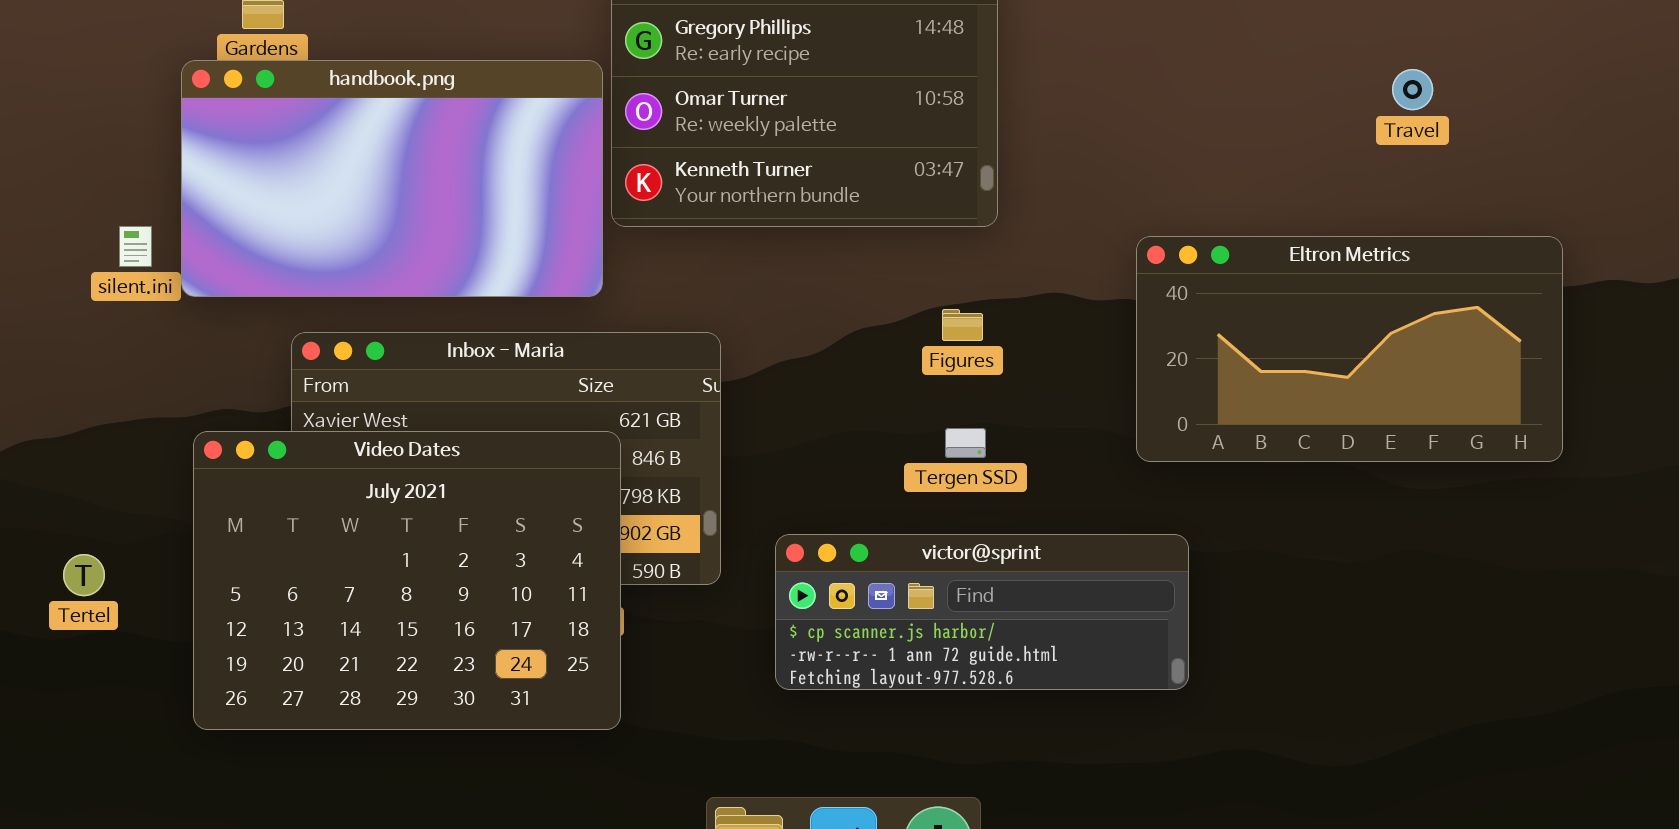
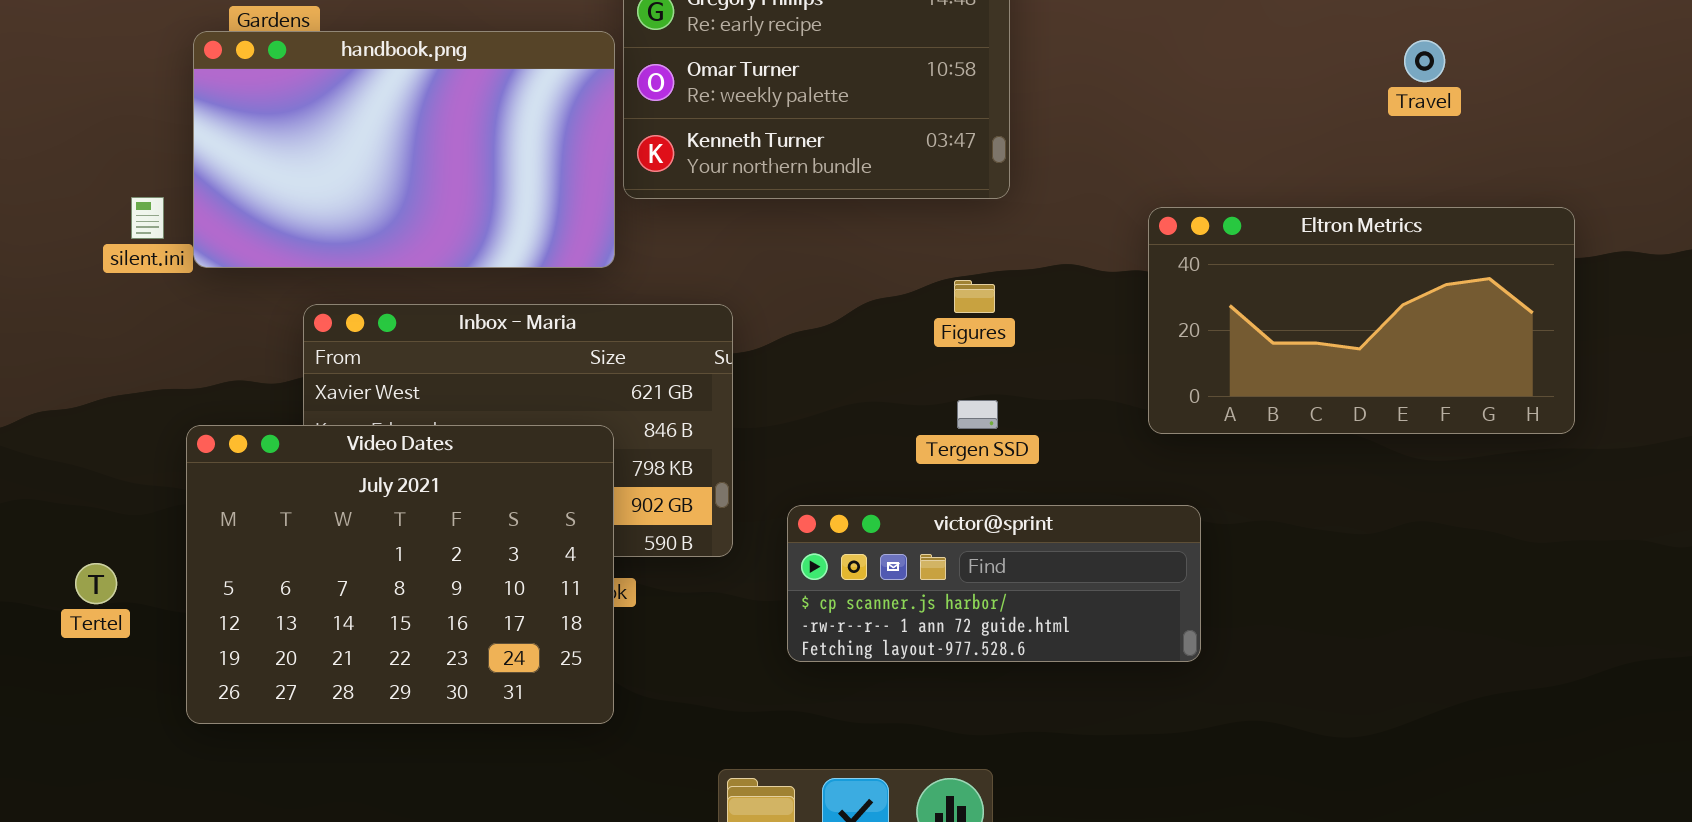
Video Dates: [193,431,621,730] -> [186,425,614,724], moved
Tertel: [63,554,105,596] -> [75,563,117,604], moved

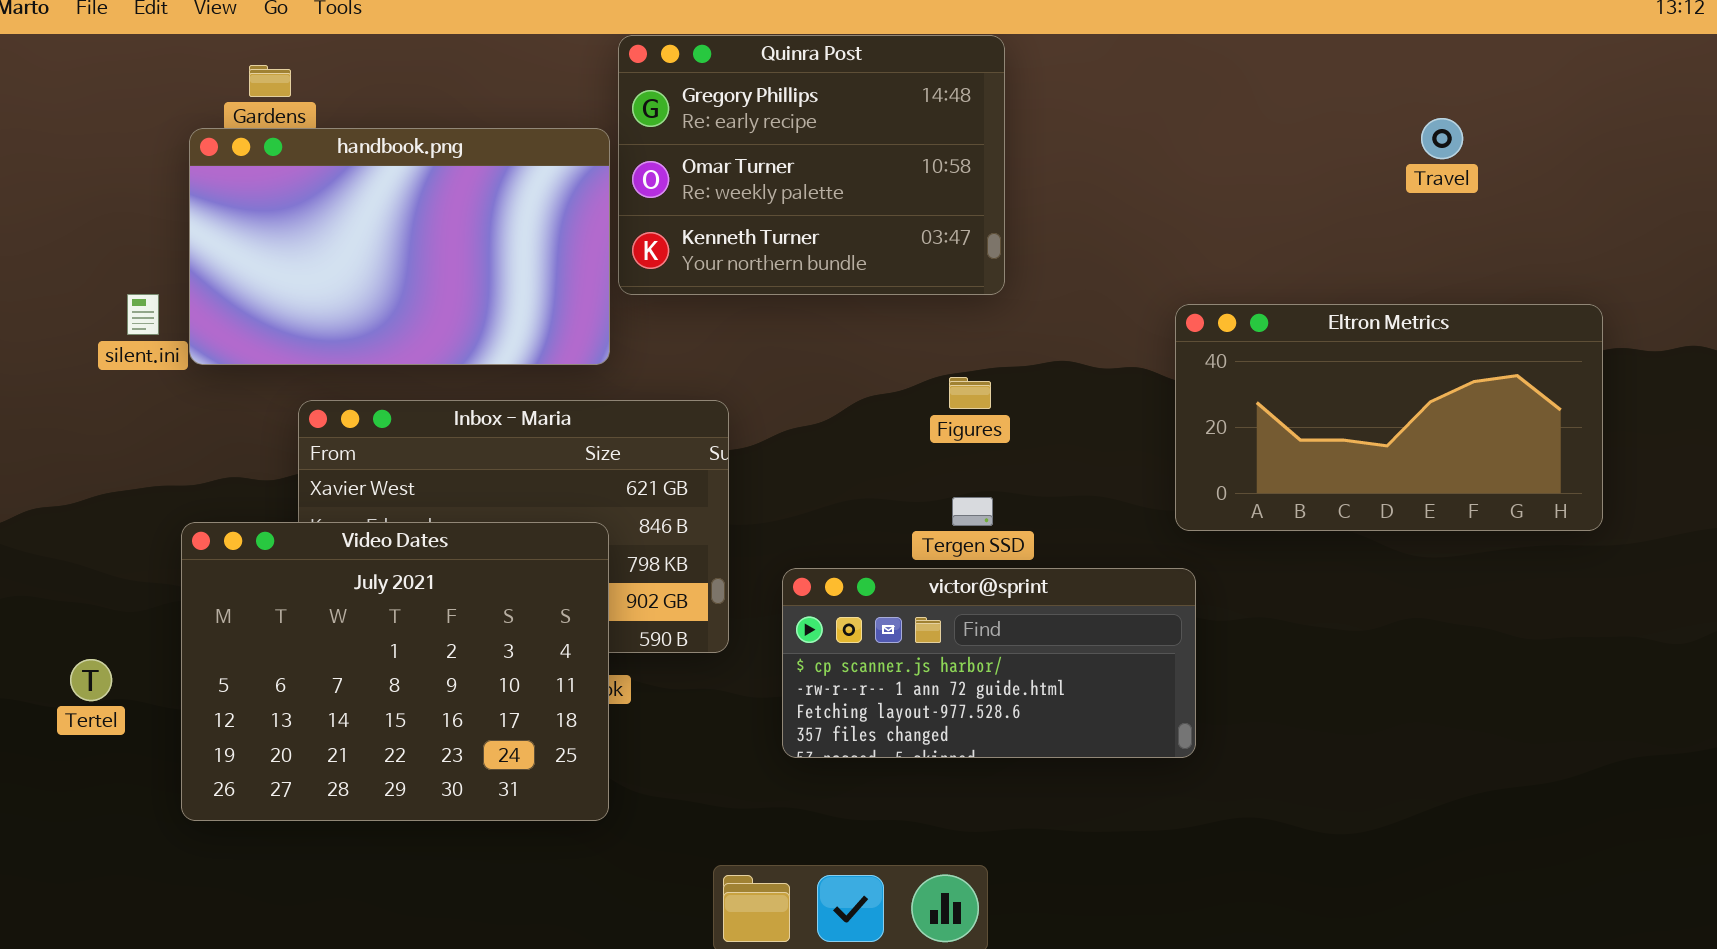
Travel: [1404,40,1445,82] -> [1421,118,1463,159], moved
Eltron Metrics: [1148,207,1575,434] -> [1175,304,1603,531], moved
victor@sprint: [787,505,1201,662] -> [782,568,1196,758], resized

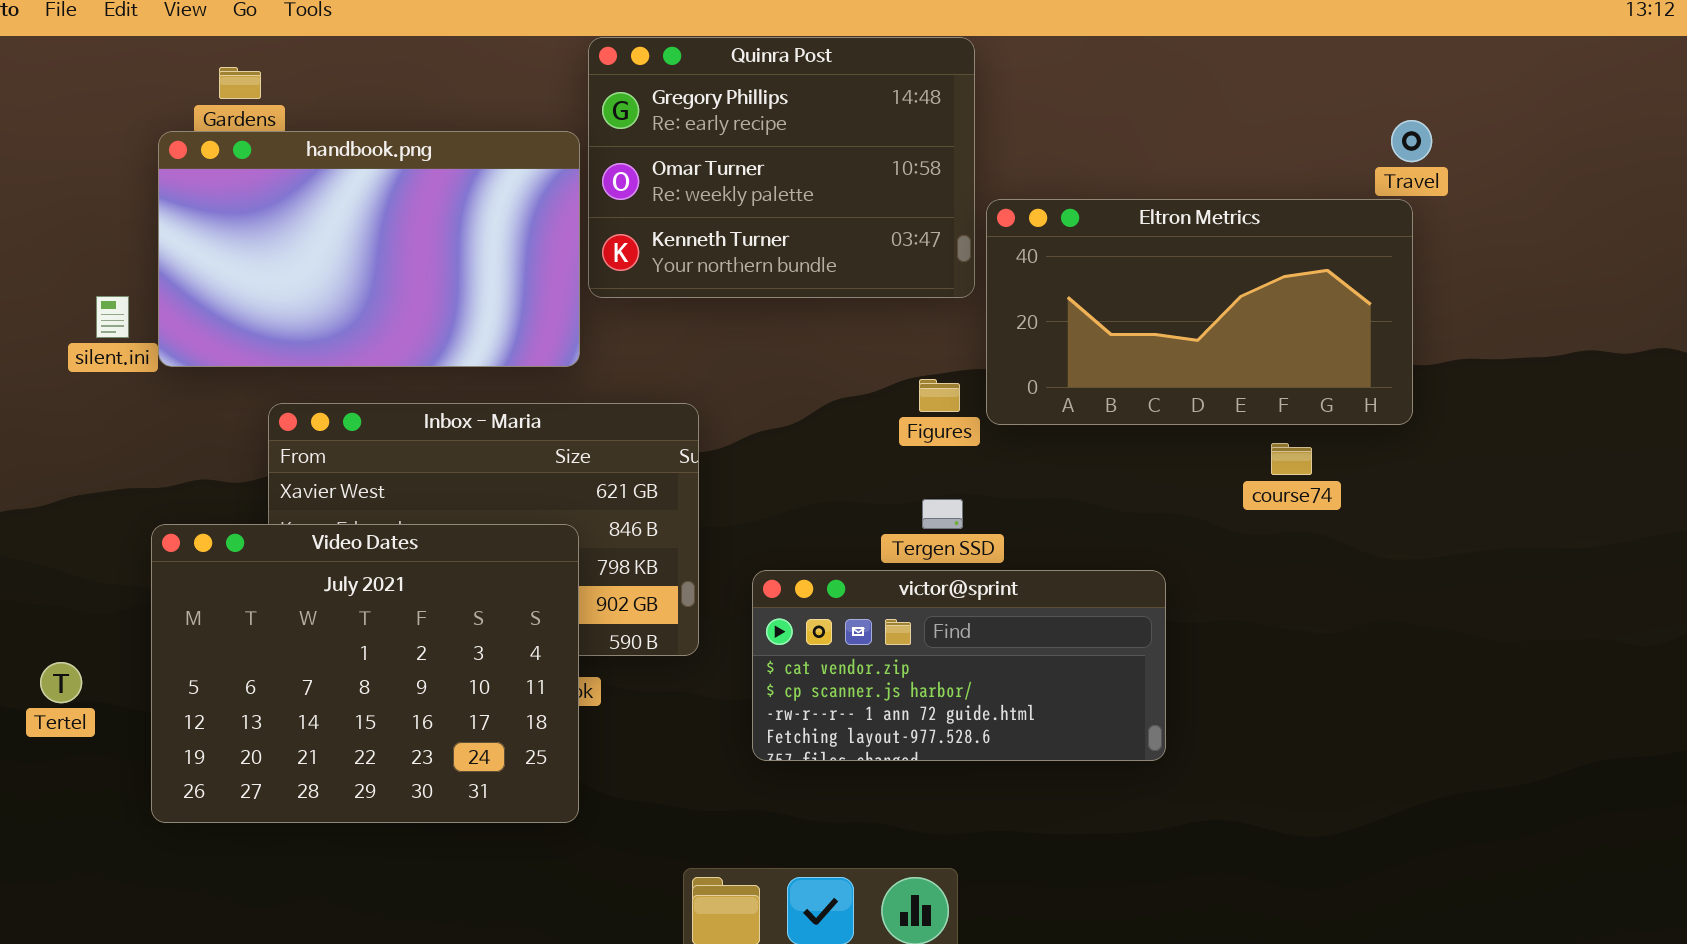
Eltron Metrics: [1175,304,1603,531] -> [986,199,1413,425], moved
victor@sprint: [782,568,1196,758] -> [752,570,1166,761], scrolled up 1 row

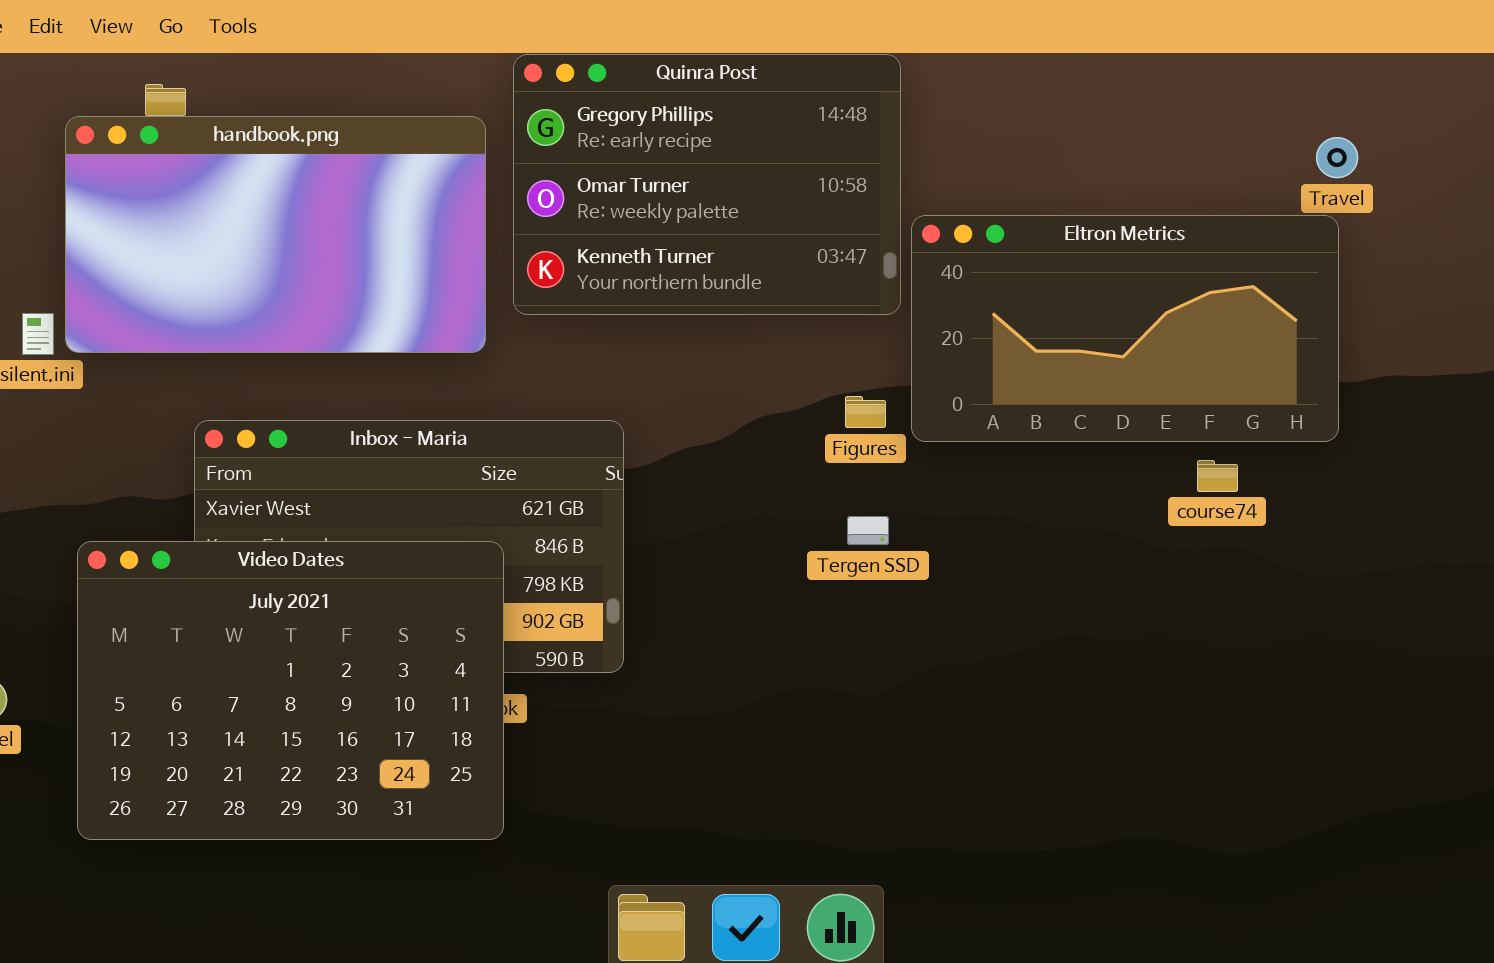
handbook.png: [158,131,580,367] -> [65,116,486,353], moved
victor@sprint: [752,570,1166,761] -> none, closed

